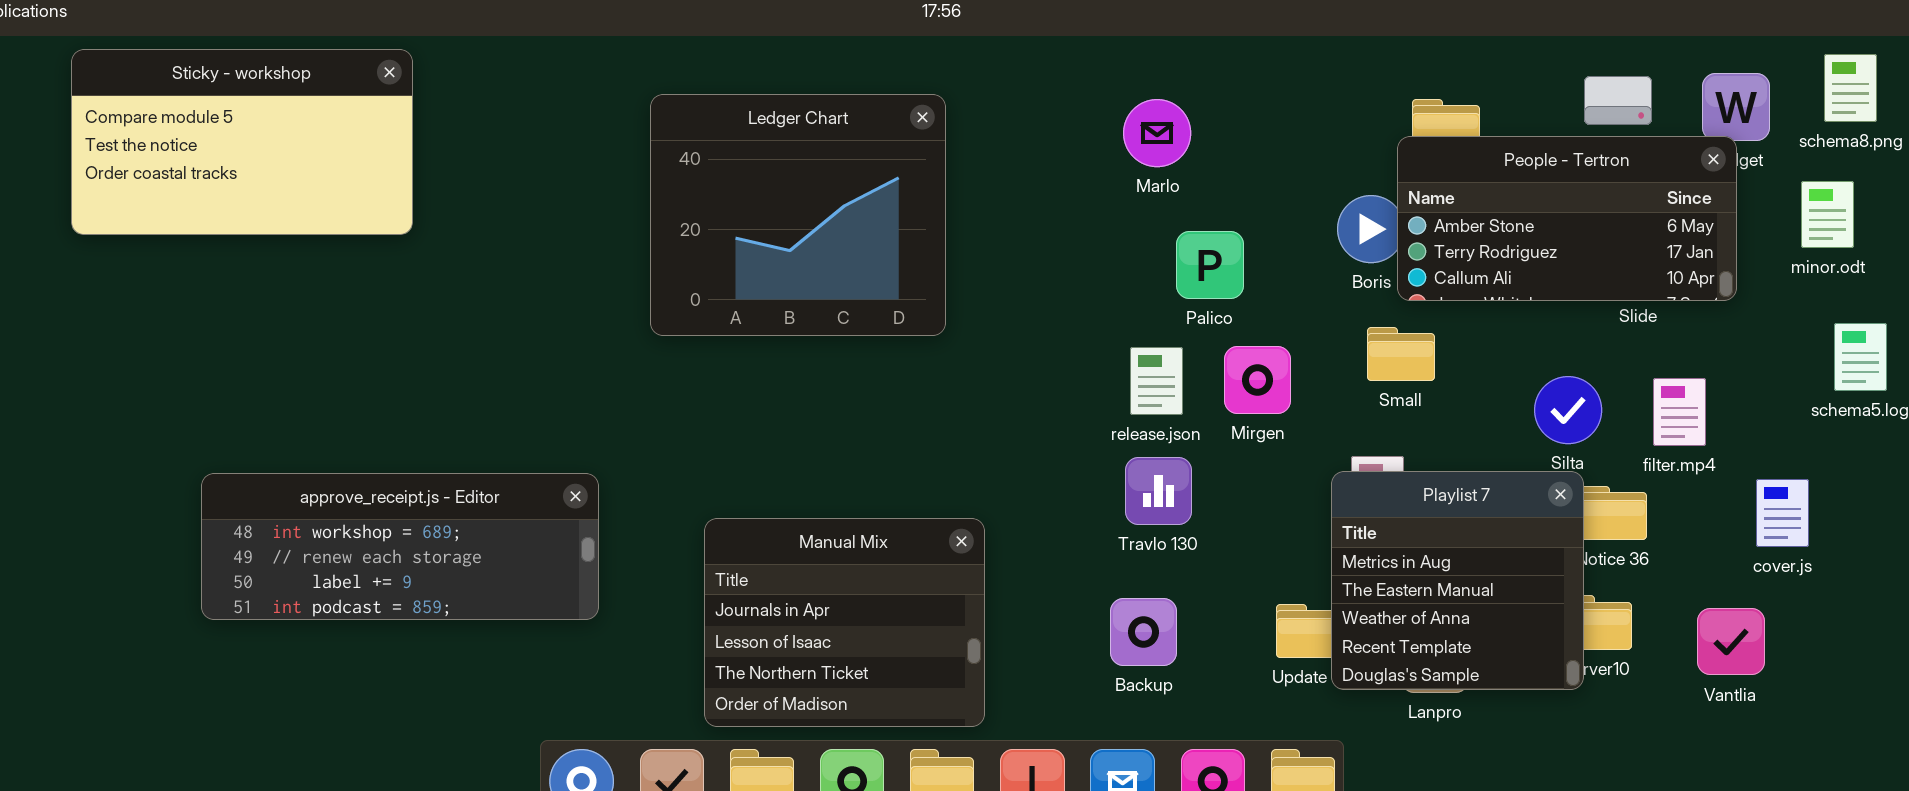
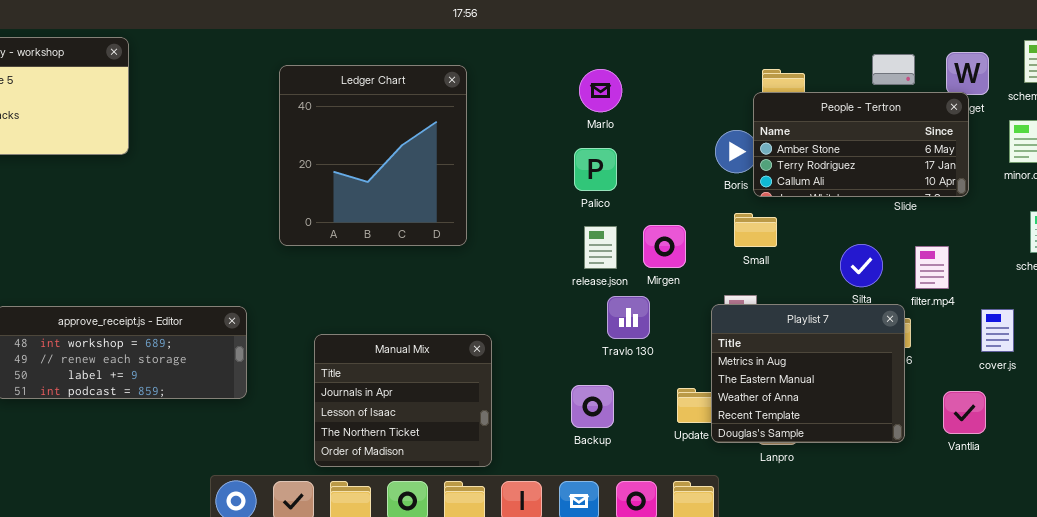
Ledger Chart: [650,94,946,336] -> [279,65,467,246], resized
Palico: [1176,231,1244,299] -> [574,148,617,191], moved
Travlo 130: [1125,457,1192,525] -> [607,296,650,339], moved
Playlist 7: [1331,471,1584,690] -> [711,304,905,443], resized

